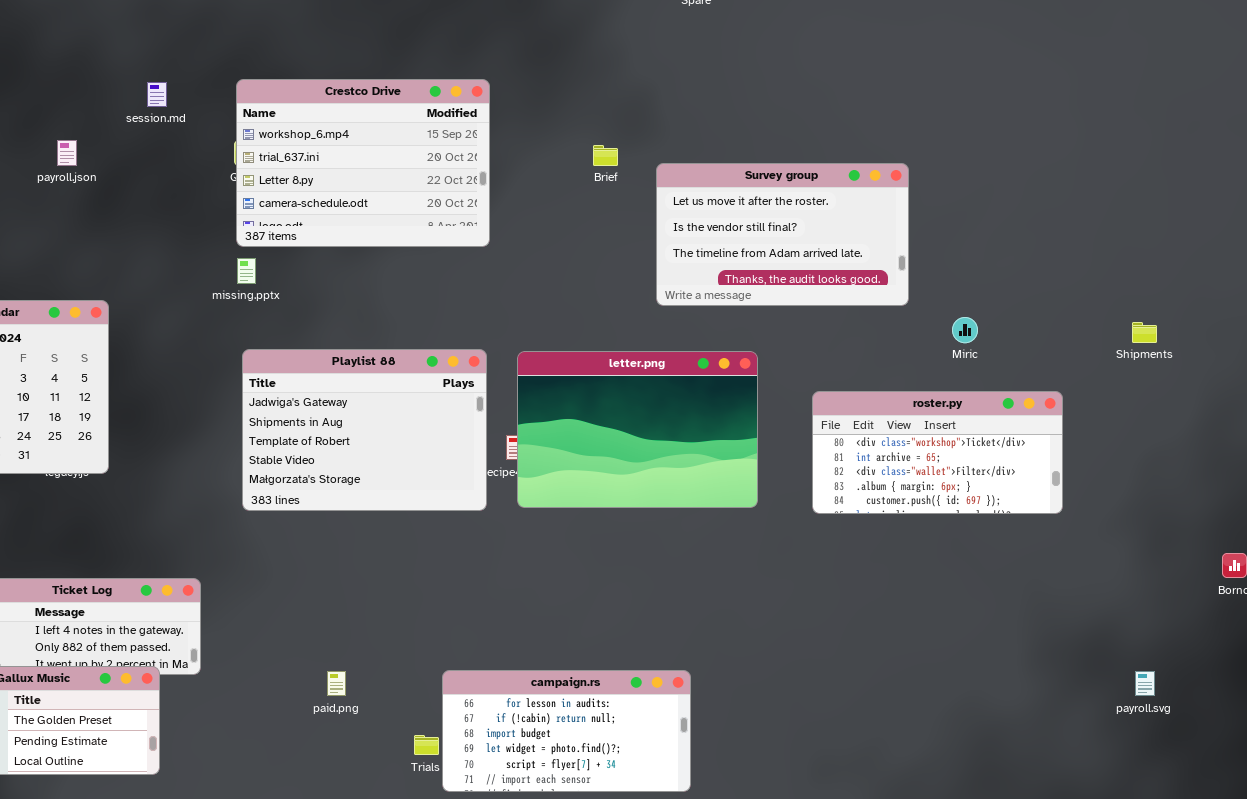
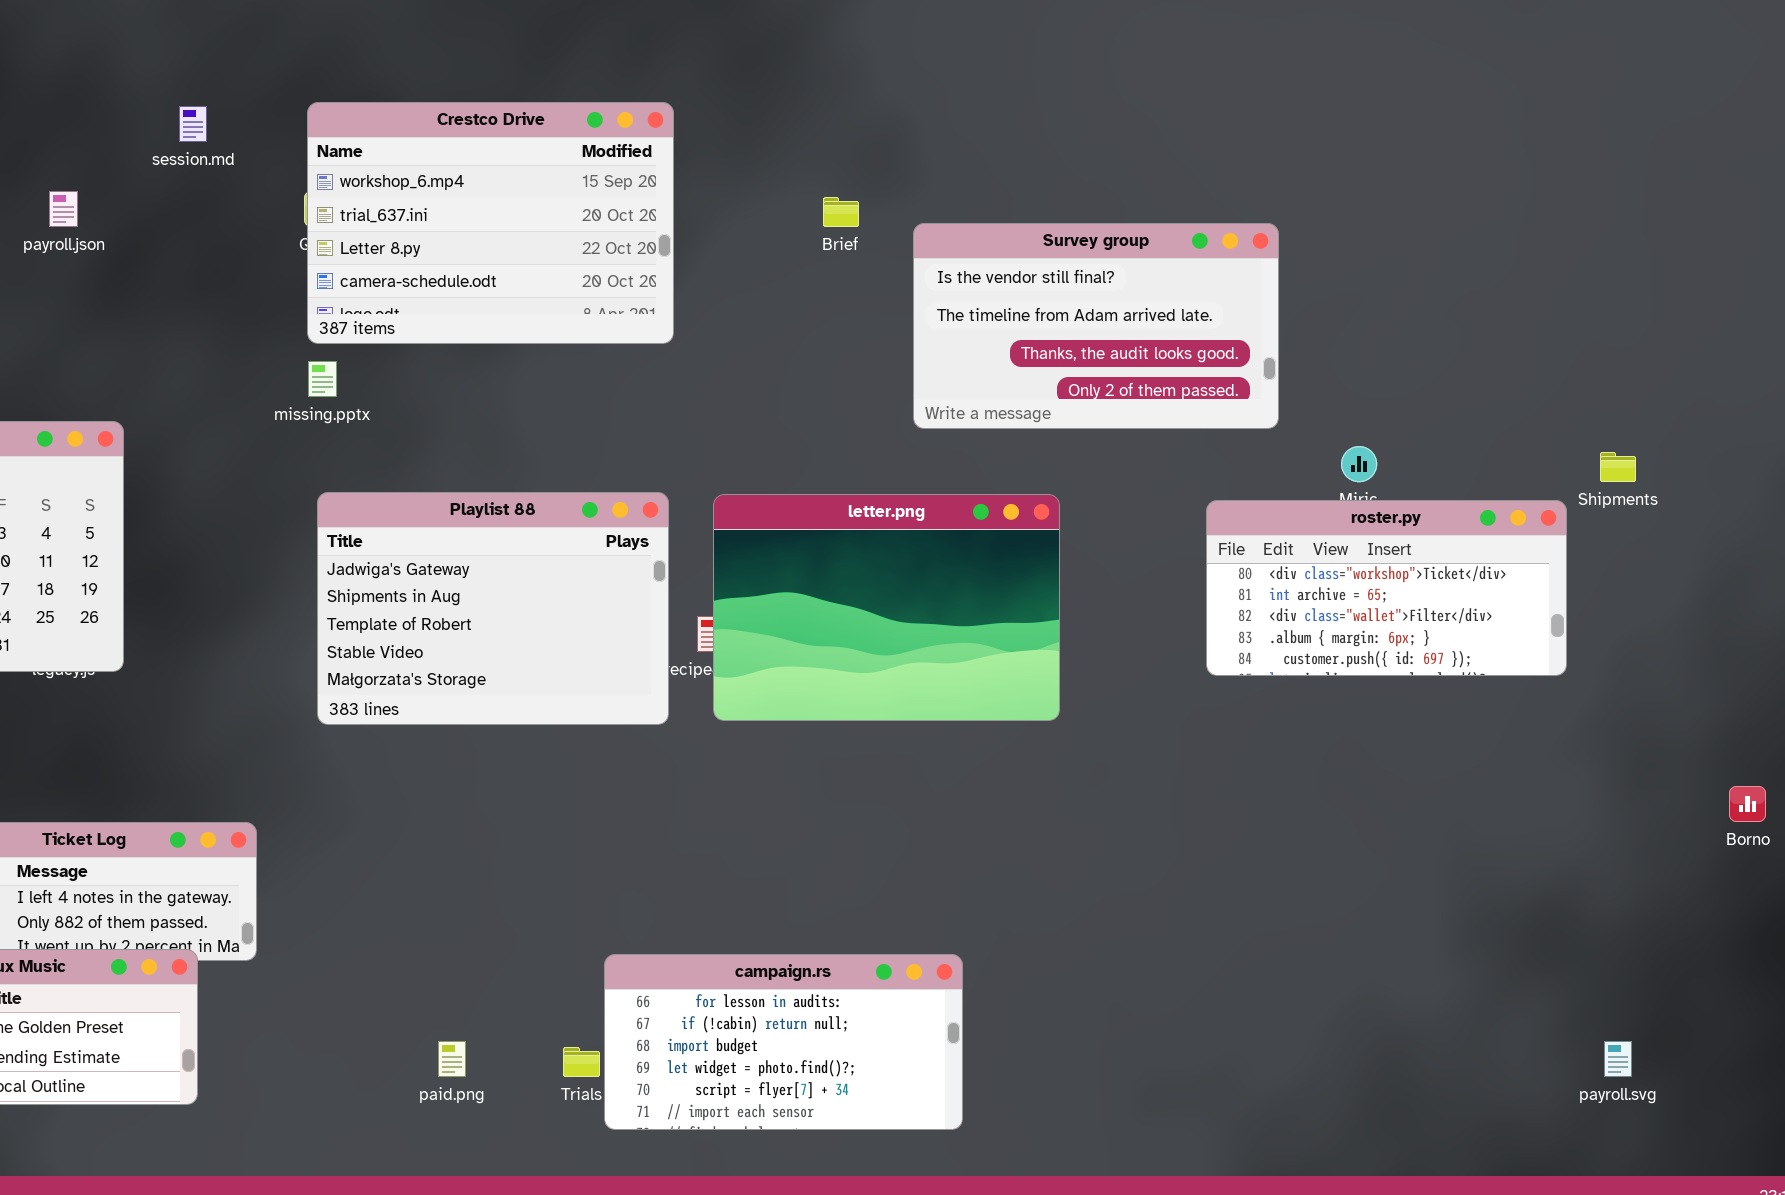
Survey group: [656,163,909,306] -> [913,223,1279,429], scrolled down 1 row
roster.py: [812,391,1063,514] -> [1206,500,1567,676], moved
paid.png: [327,671,346,696] -> [438,1041,466,1077], moved
payroll.svg: [1135,671,1155,696] -> [1604,1041,1632,1077], moved

